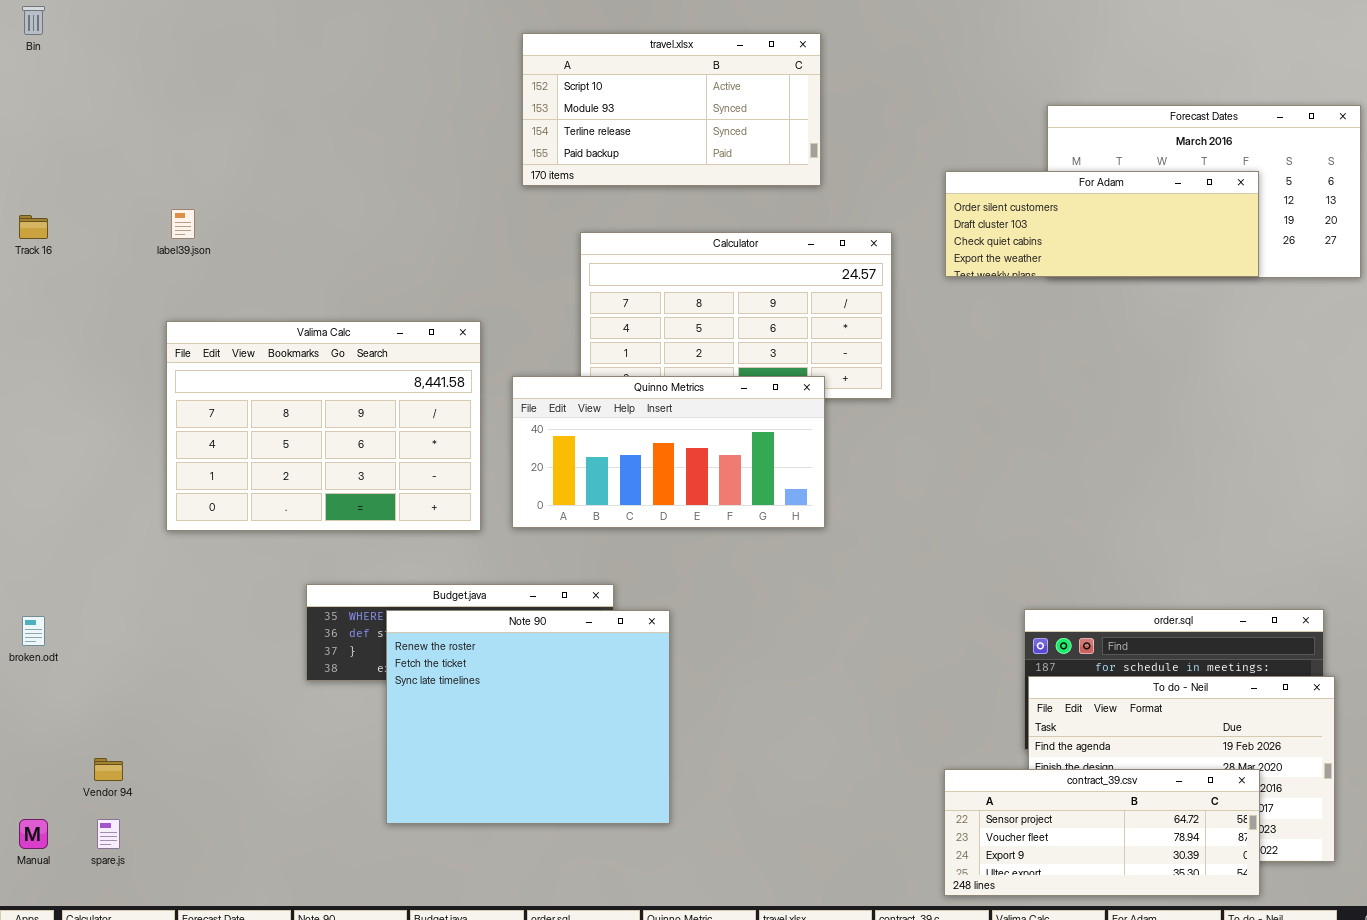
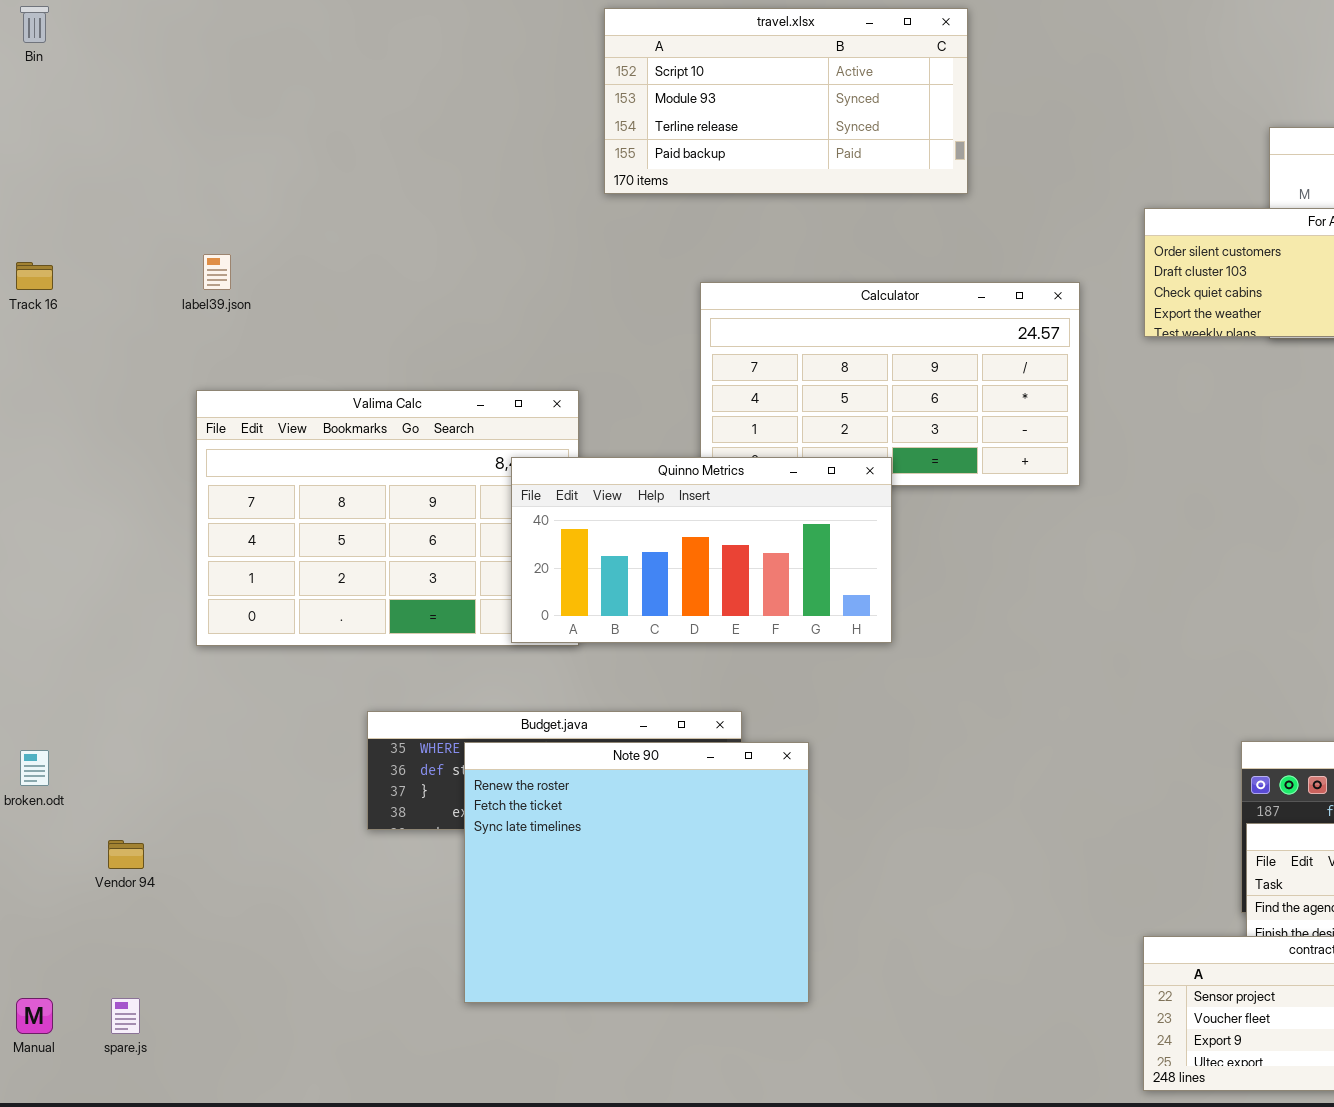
travel.xlsx: [522,33,821,186] -> [604,8,968,194], moved
Quinno Metrics: [512,376,825,528] -> [511,457,892,643], moved
Vendor 94: [94,758,123,781] -> [108,840,144,869], moved

